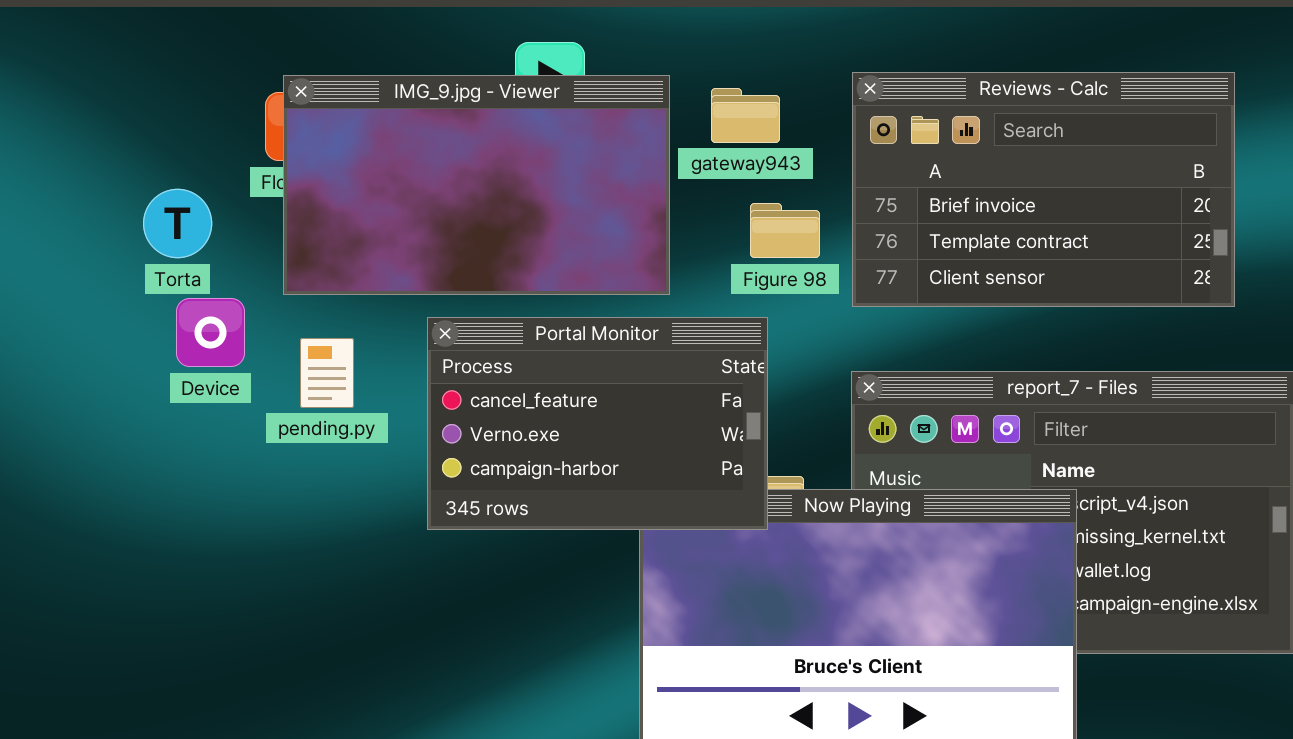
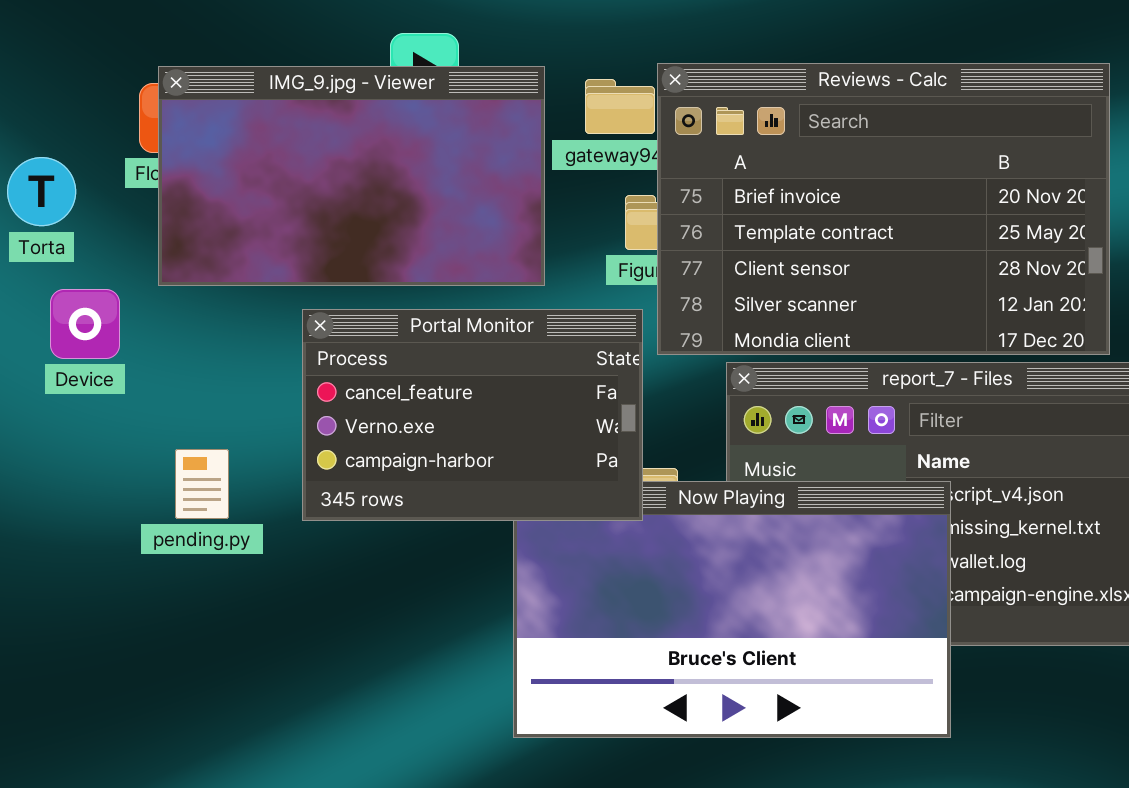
Reviews - Calc: [852,72,1235,307] -> [657,63,1110,355], resized
Torta: [143,189,212,258] -> [7,157,76,226], moved
pending.py: [300,338,354,408] -> [175,449,229,519], moved

